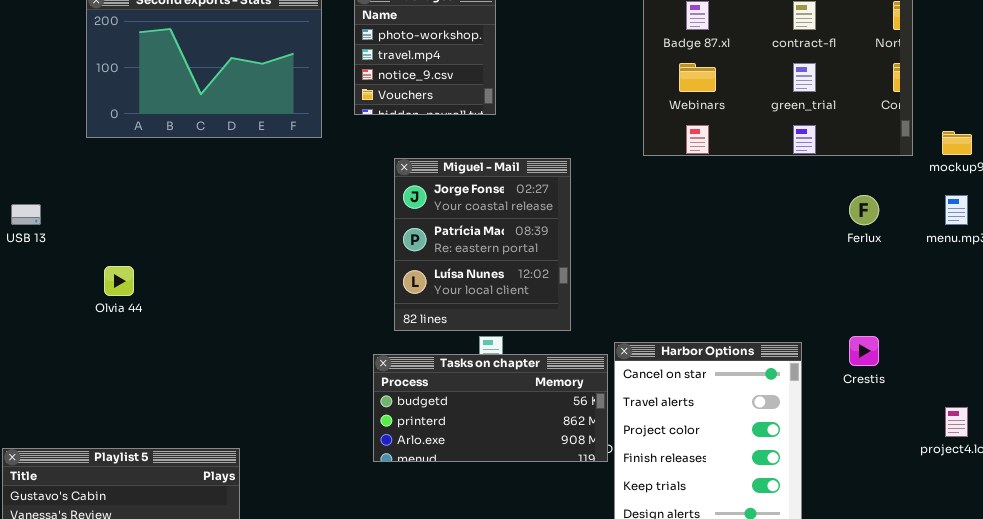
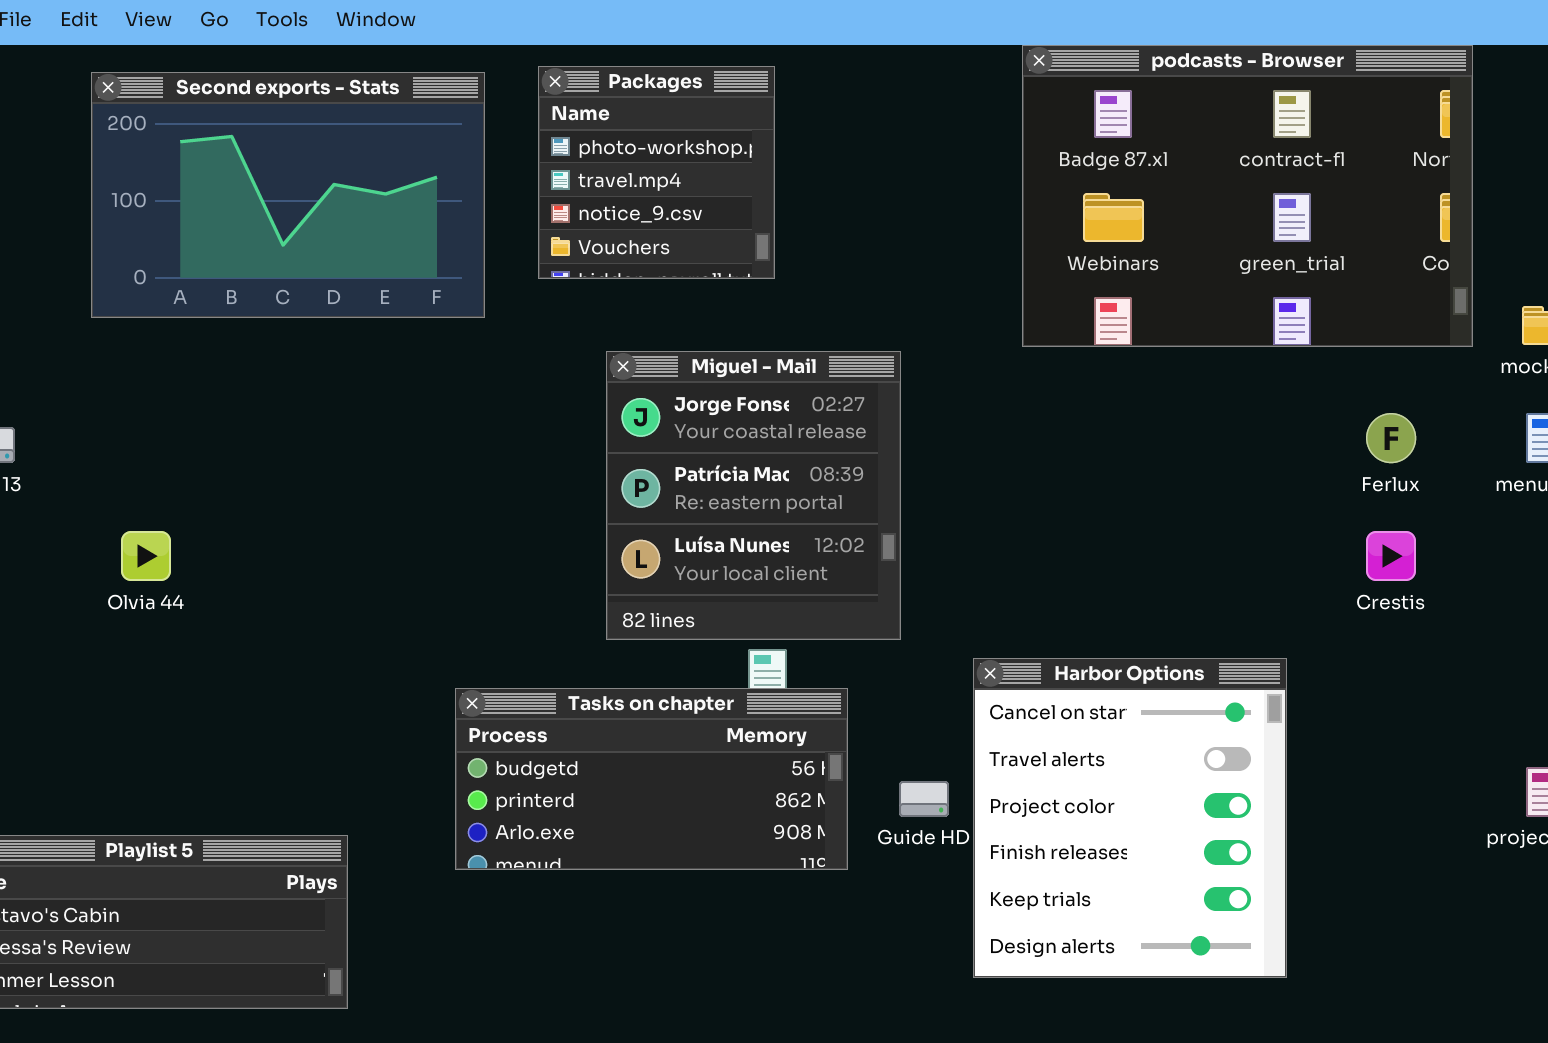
Crestis: [849,336,879,366] -> [1366,531,1416,581], moved
Tasks on chapter: [373,354,608,462] -> [455,688,848,870], moved

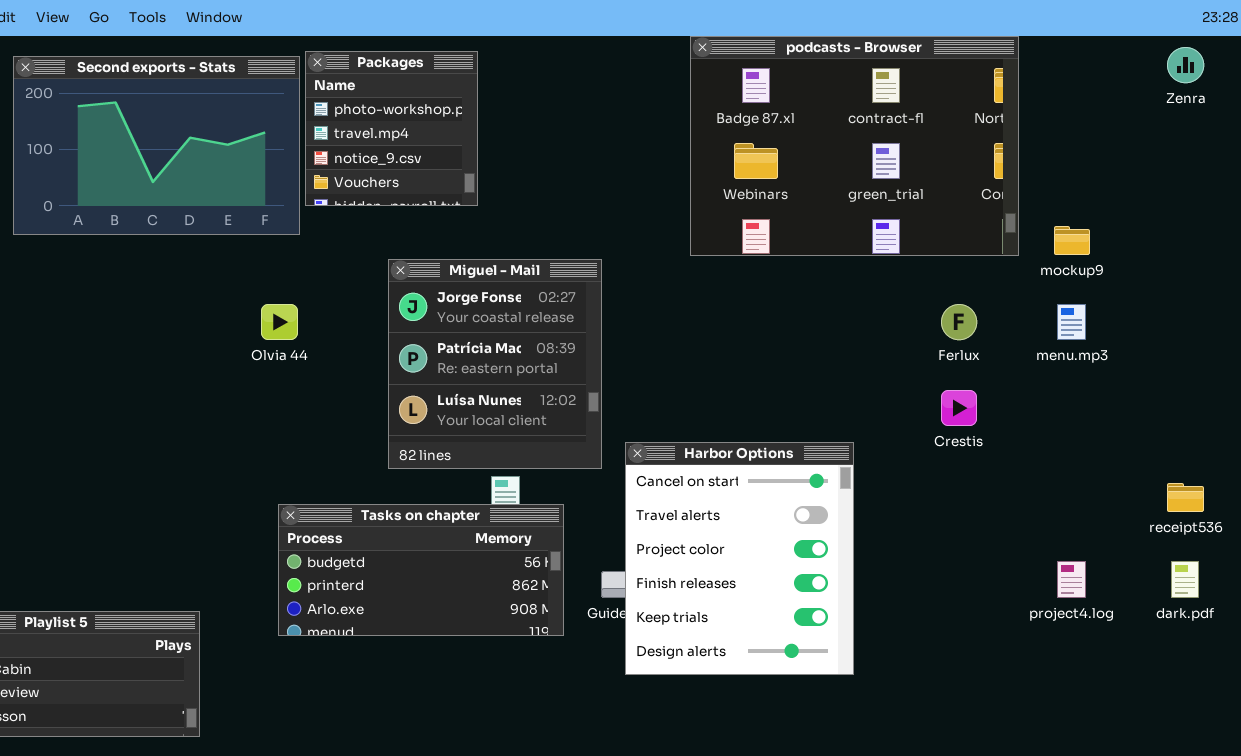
Packages: [538,66,775,279] -> [305,51,478,206], moved
Olvia 44: [121,531,171,581] -> [261,304,298,340], moved
Harbor Options: [973,658,1287,978] -> [625,442,854,675], moved

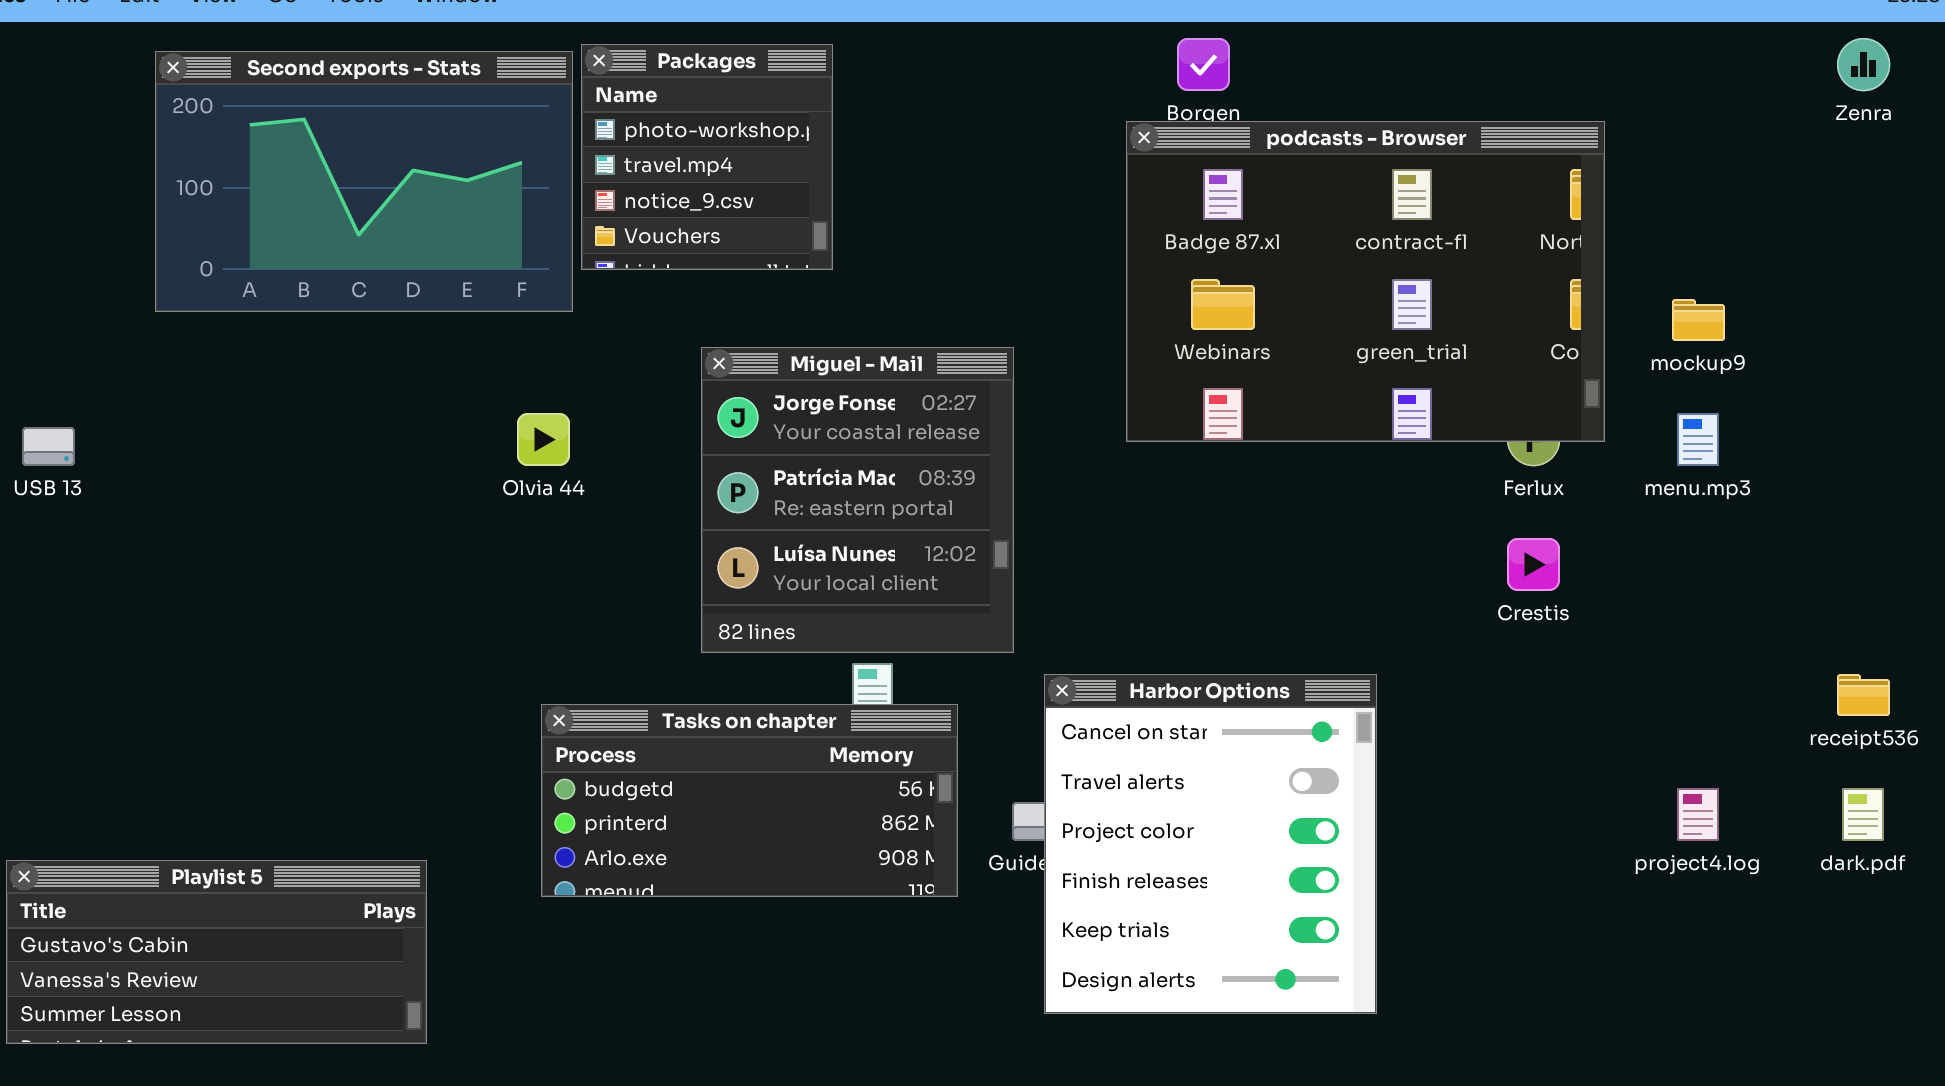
podcasts - Browser: [690,36,1019,256] -> [1126,121,1605,442], moved
Harbor Options: [625,442,854,675] -> [1044,674,1377,1014], moved

